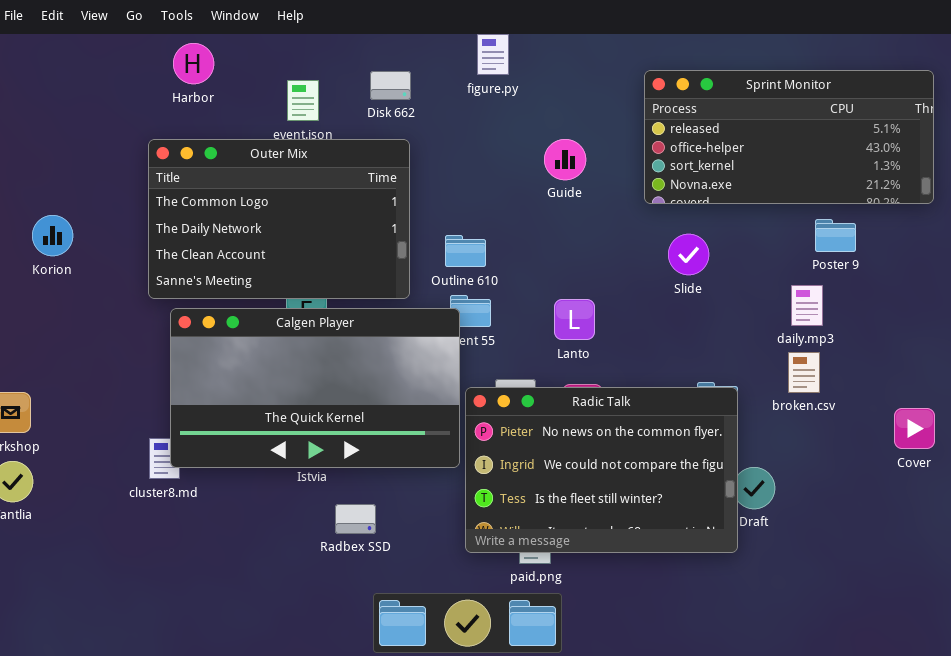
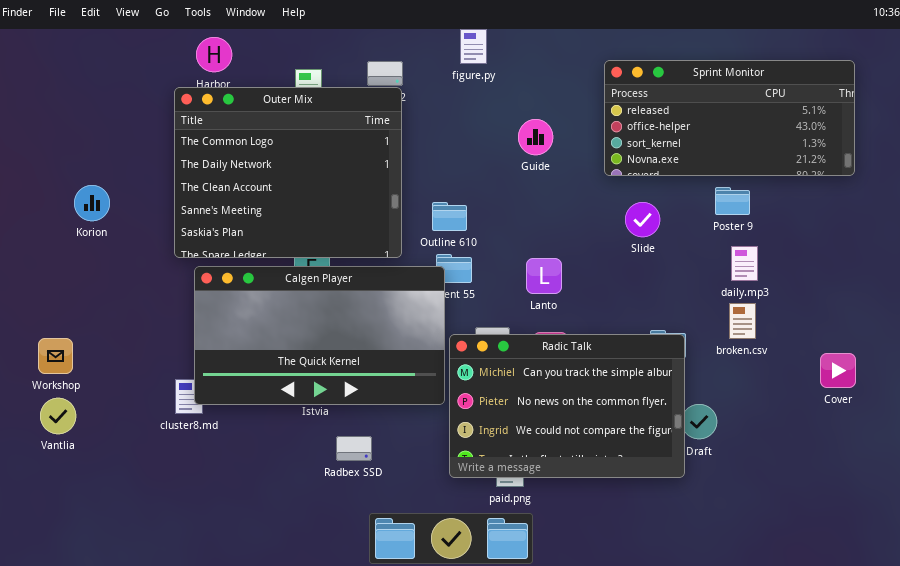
Outer Mix: [148,139,410,299] -> [174,87,402,258], resized
Poster 9: [815,219,856,252] -> [715,187,750,215], moved
Radic Talk: [465,387,738,553] -> [449,334,685,478], scrolled up 1 row

